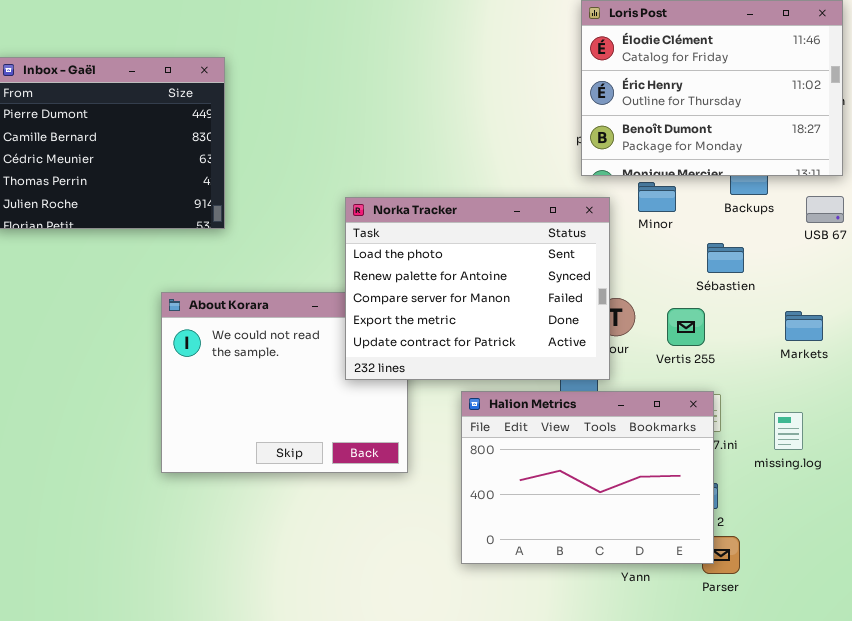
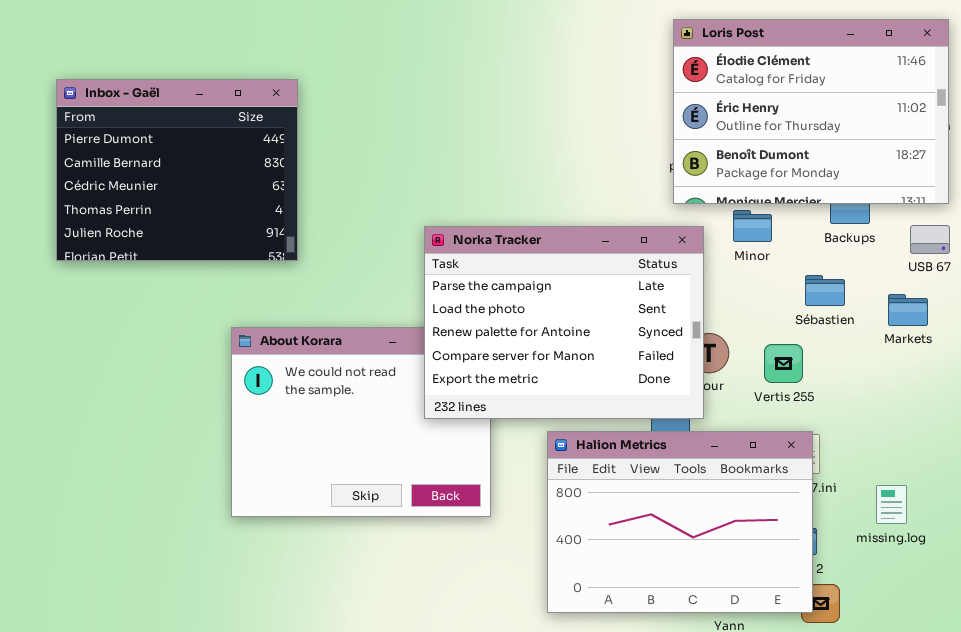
Norka Tracker: [345,197,610,380] -> [424,226,704,419], scrolled up 1 row
Markets: [785,311,823,341] -> [888,294,928,326], moved
missing.log: [774,412,803,450] -> [876,485,907,524], moved

